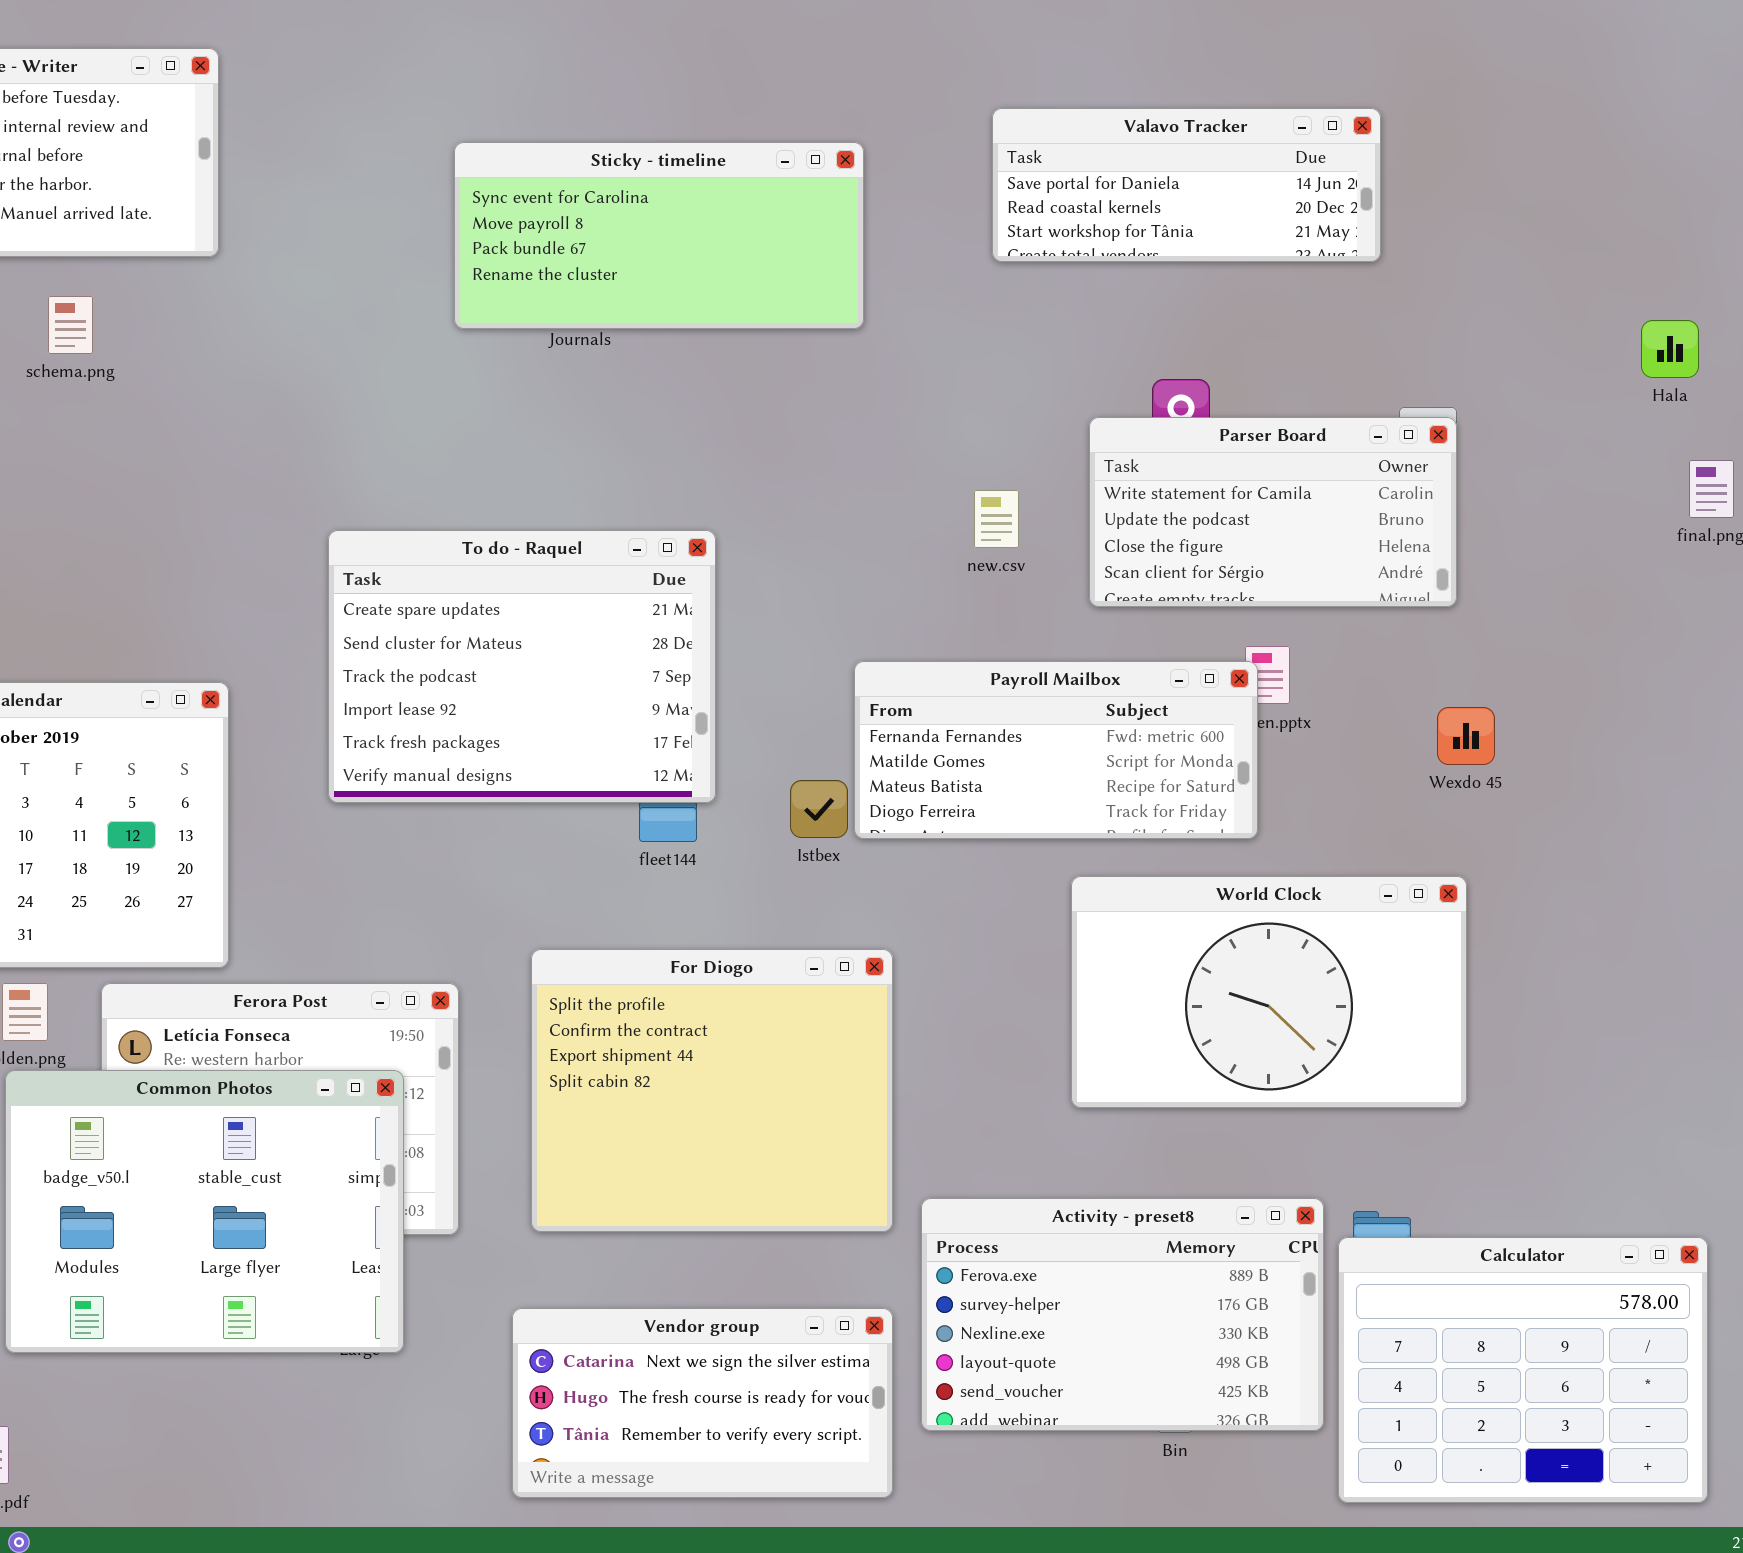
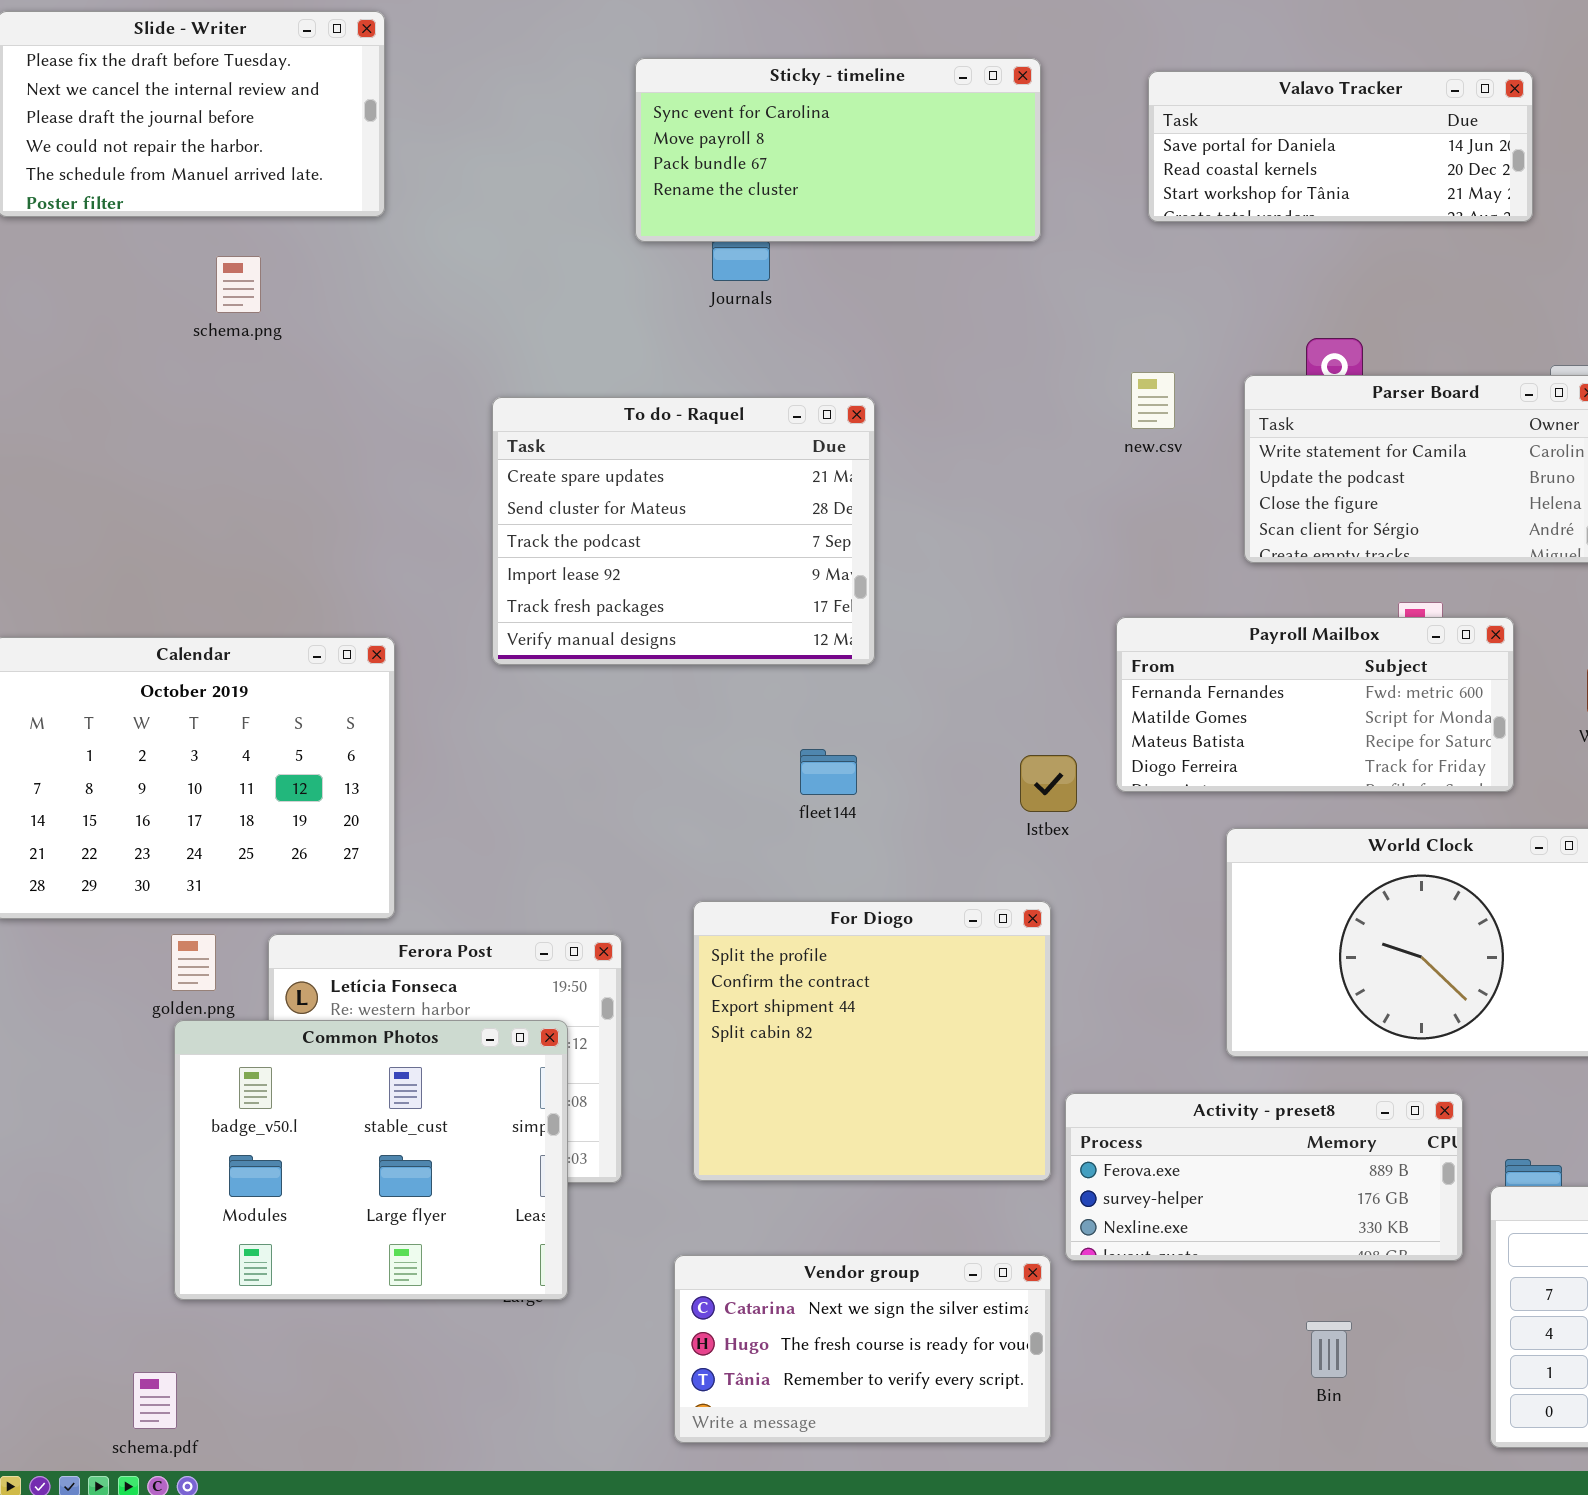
Sticky - timeline: [454,142,864,329] -> [635,58,1041,242], moved
new.csv: [974,490,1019,548] -> [1131,372,1175,429], moved
To do - Raquel: [328,530,716,803] -> [492,397,875,665], moved
Payroll Mailbox: [854,661,1258,839] -> [1116,617,1514,792], moved
Istbex: [790,780,848,838] -> [1020,755,1077,812], moved
Activity - preset8: [921,1198,1324,1431] -> [1065,1093,1463,1261], moved, resized

